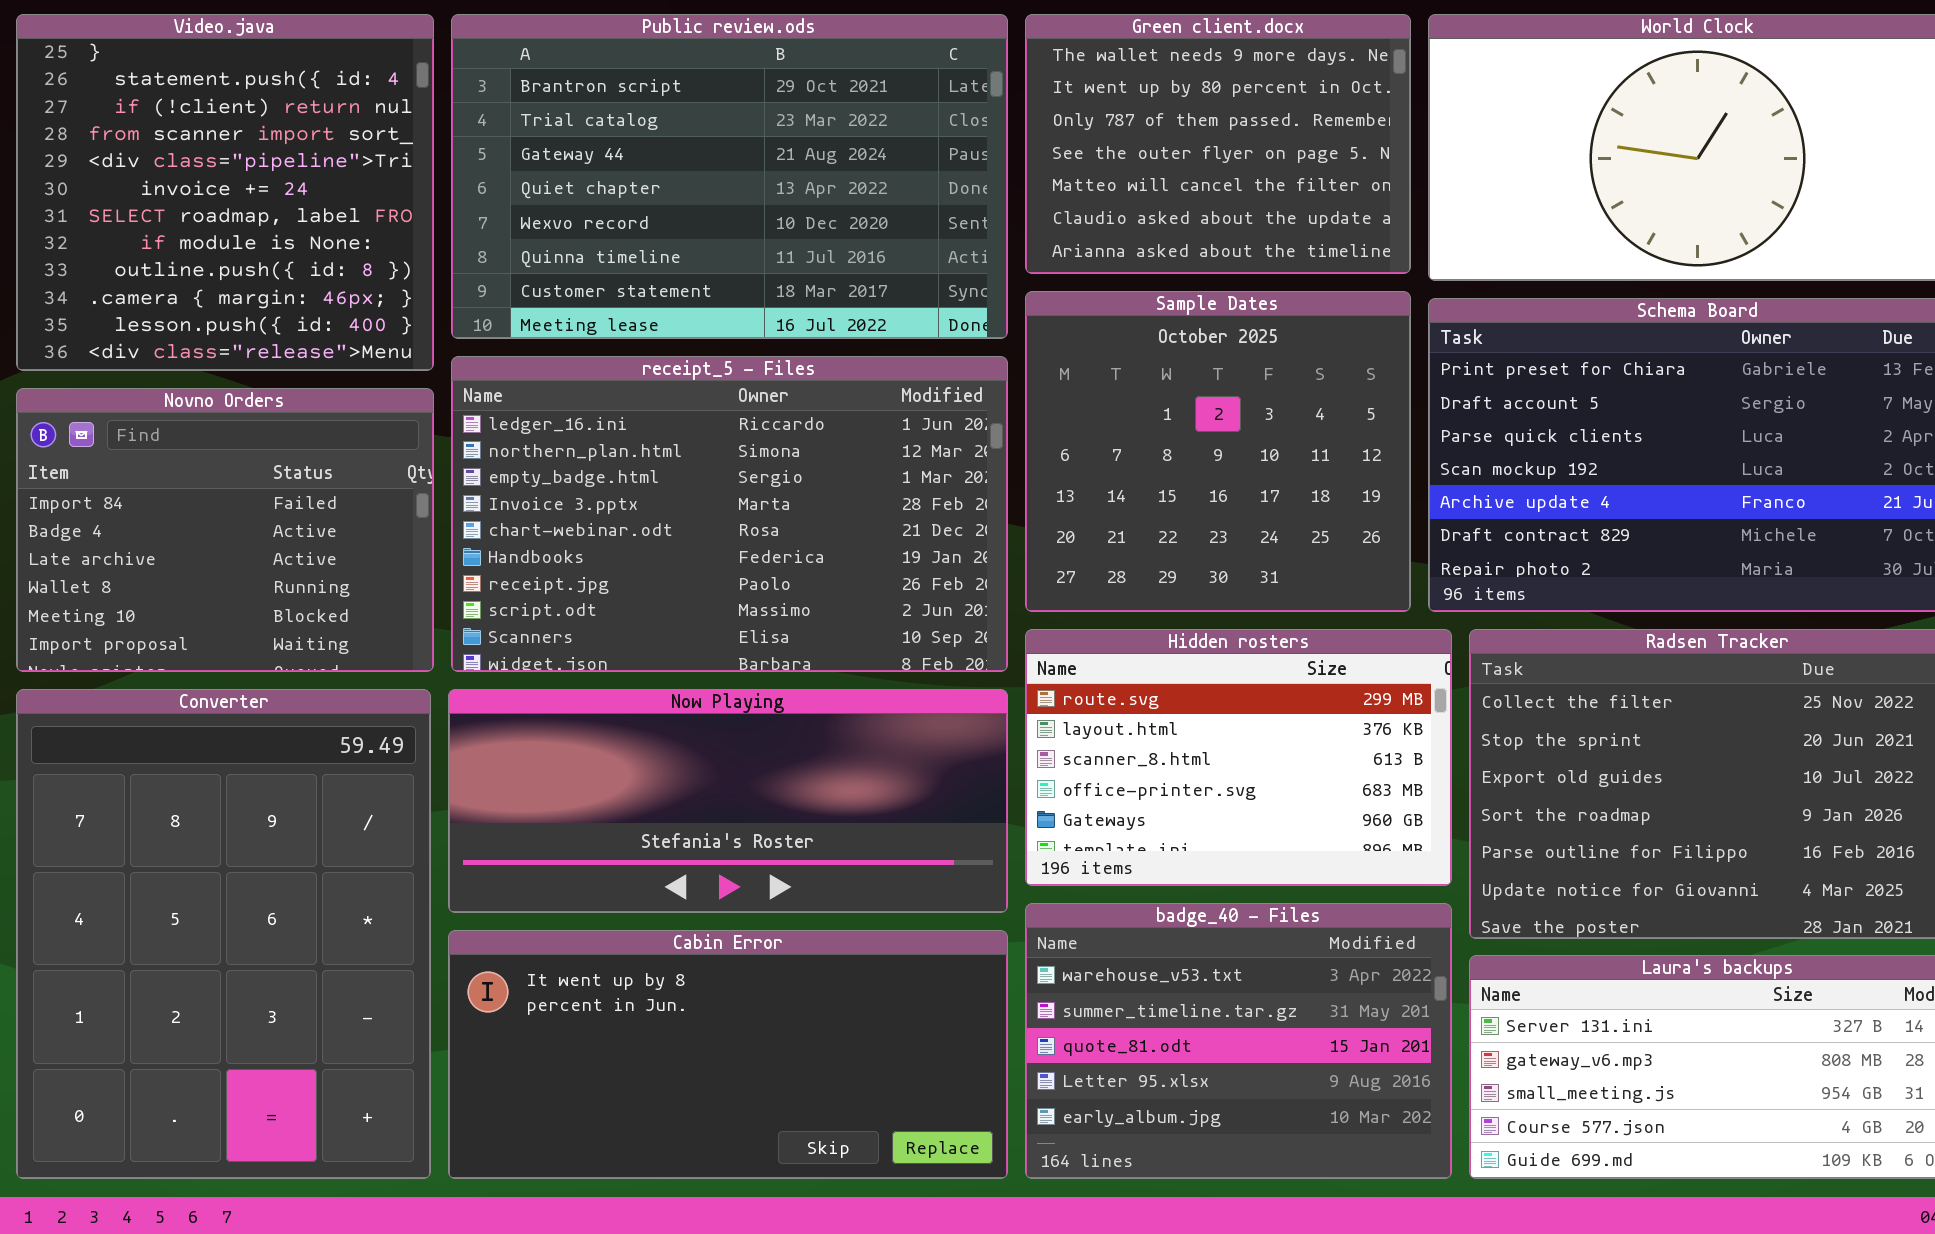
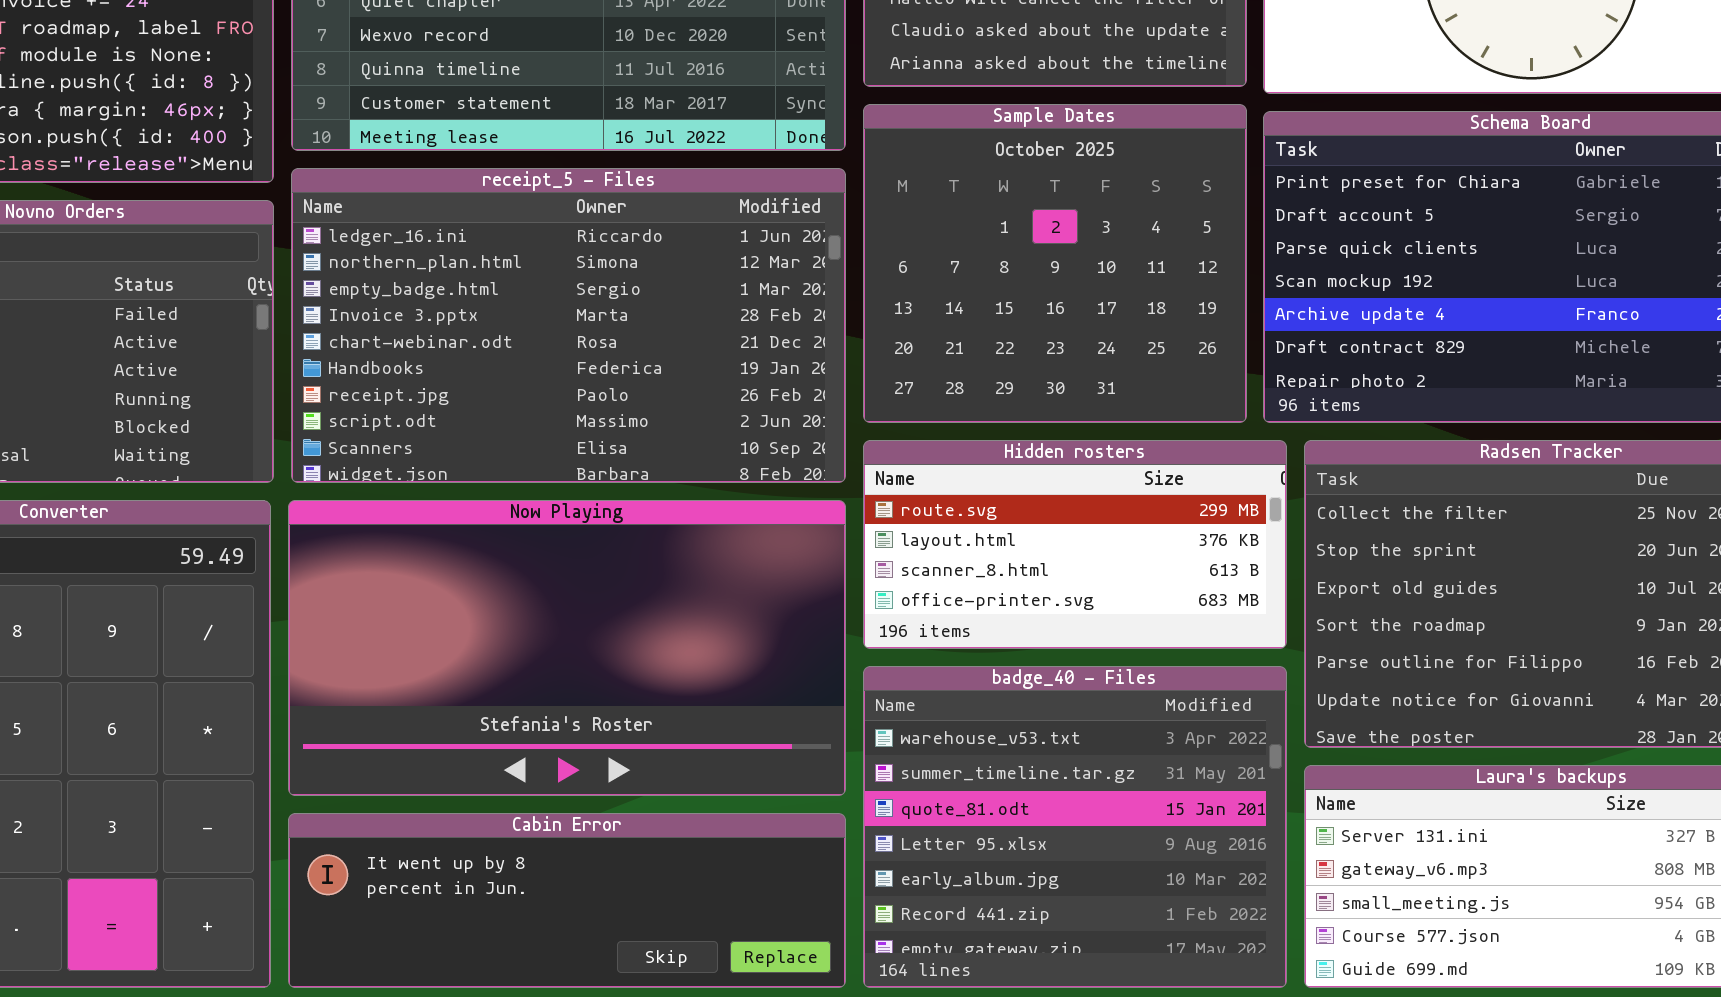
Hidden rosters: [1025,629,1452,886] -> [863,440,1287,649], resized
Now Playing: [448,689,1008,913] -> [288,500,846,796], resized
badge_40 - Files: [1025,903,1452,1179] -> [863,666,1287,988], resized
Cabin Error: [448,930,1008,1179] -> [288,813,846,988], resized

